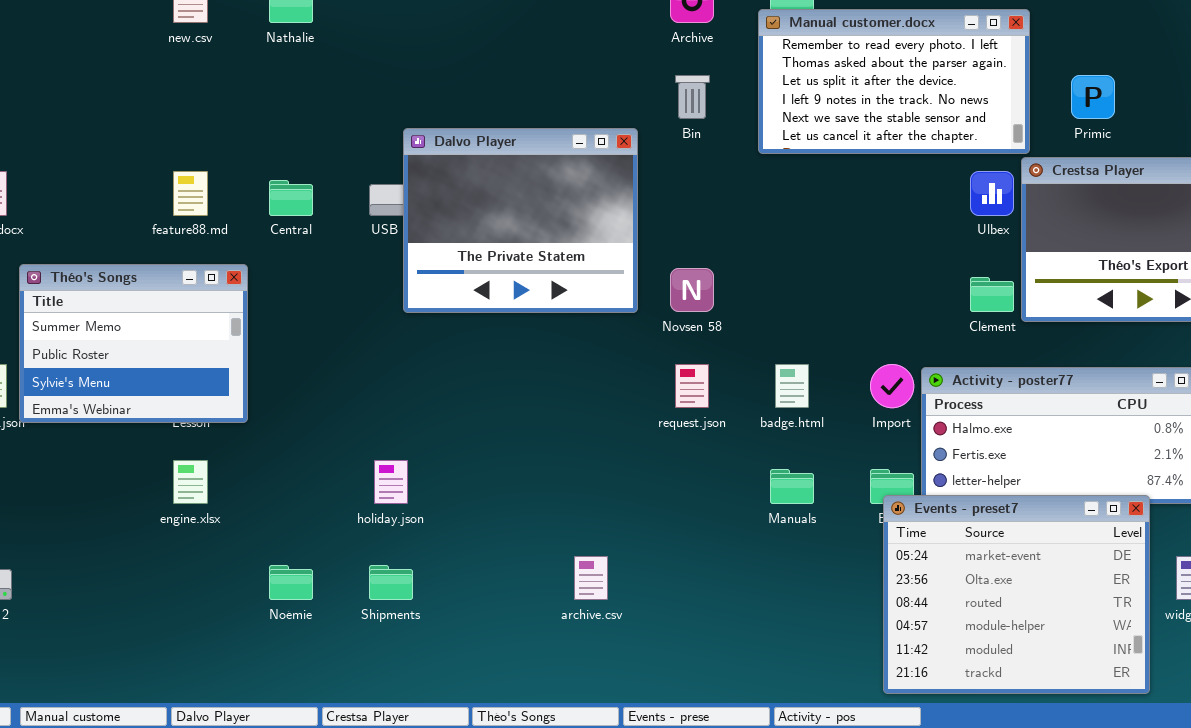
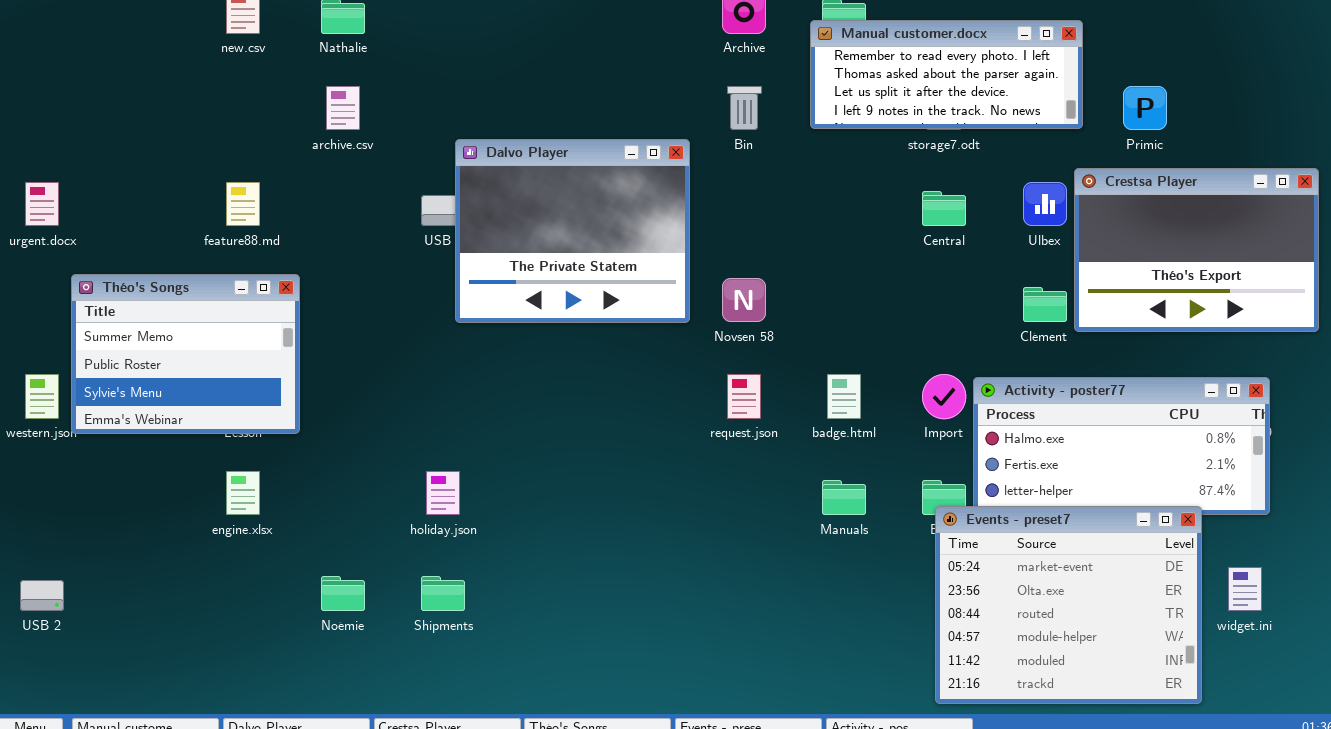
Manual customer.docx: [758,9,1030,154] -> [810,20,1083,129], resized
Central: [269,180,313,216] -> [922,191,966,226], moved
archive.csv: [574,556,608,600] -> [326,86,360,130], moved

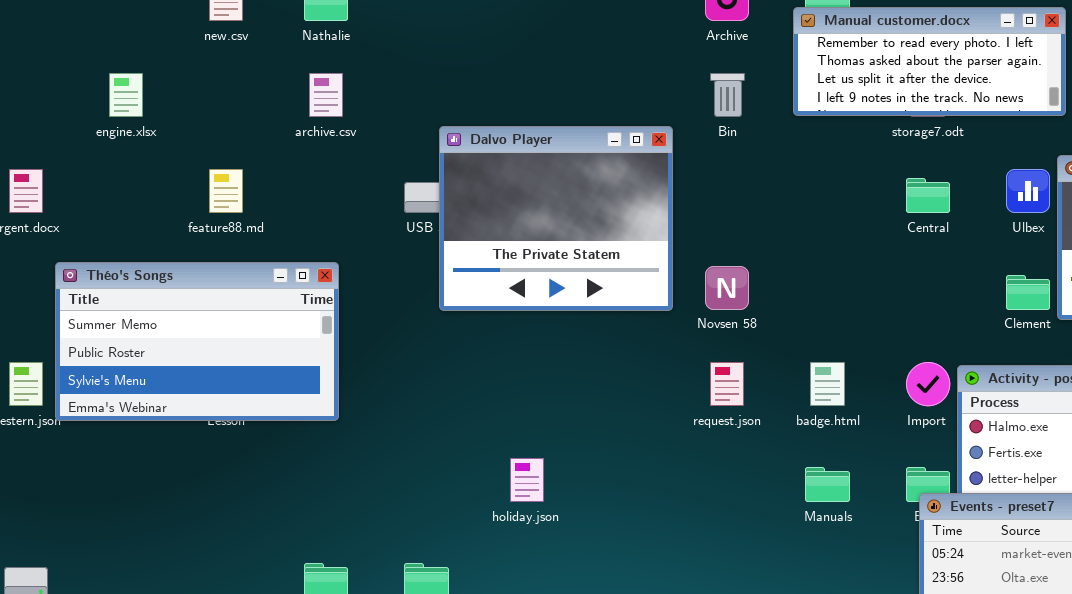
Théo's Songs: [71,274,300,434] -> [55,262,339,421], resized
engine.xlsx: [226,471,260,515] -> [109,73,143,117], moved
holiday.json: [426,471,460,515] -> [510,458,544,502], moved

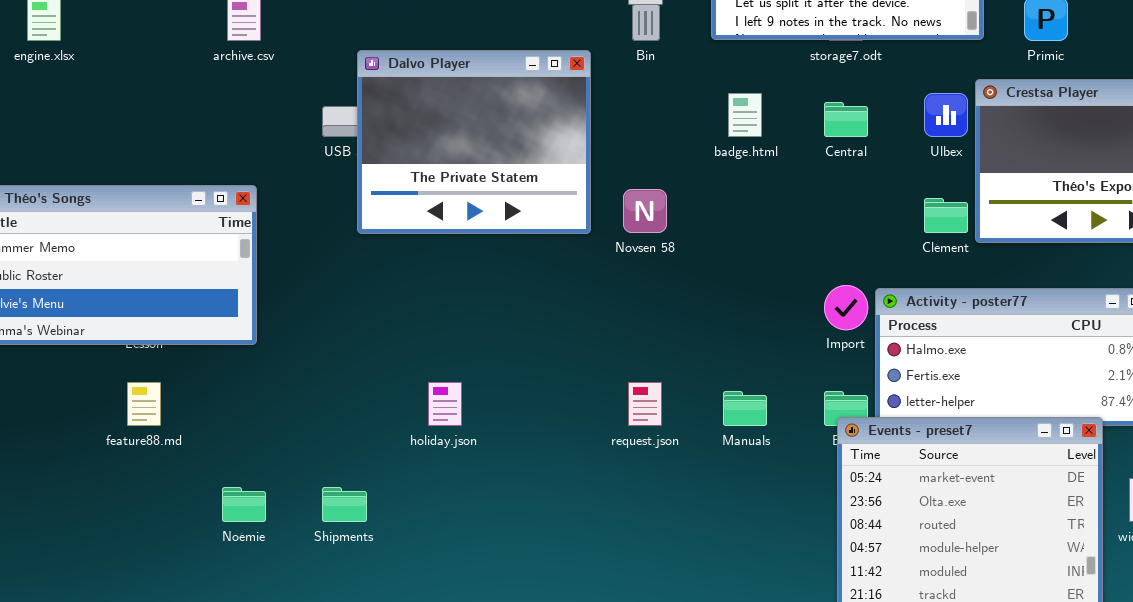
feature88.md: [209,169,243,213] -> [127,382,161,426], moved
request.json: [710,362,744,406] -> [628,382,662,426], moved
badge.html: [810,362,845,406] -> [728,93,762,137], moved

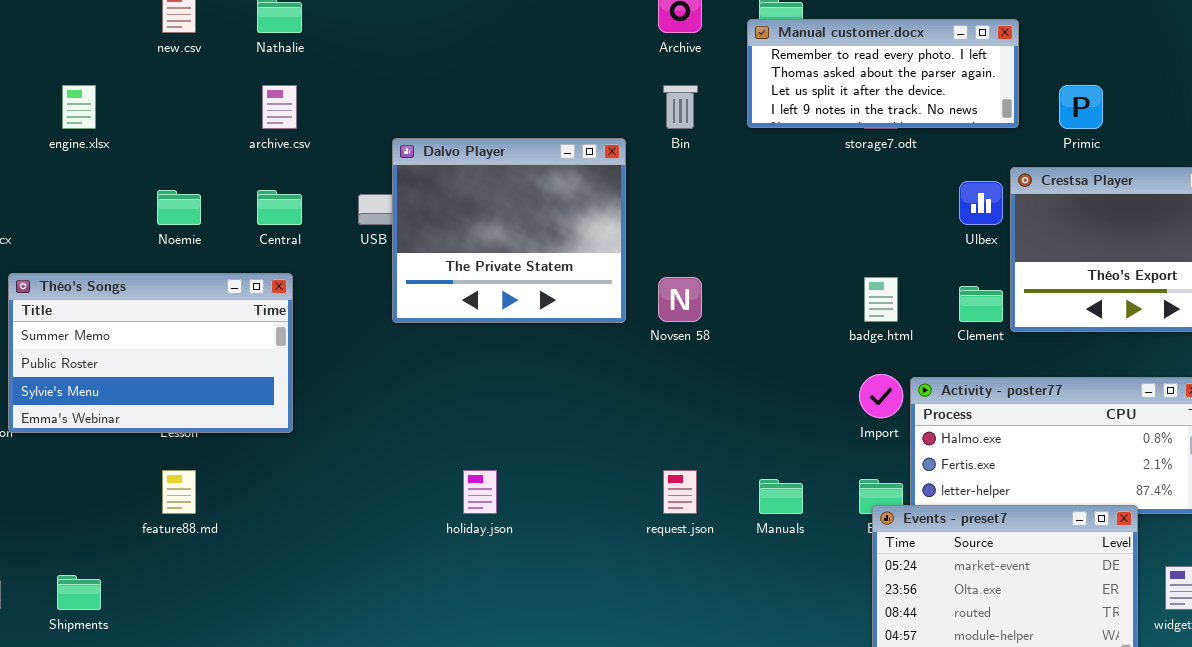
badge.html: [728,93,762,137] -> [864,277,898,322], moved
Central: [824,102,868,137] -> [257,190,302,225], moved
Noémie: [222,487,266,522] -> [157,190,201,225], moved
Shipments: [322,487,367,522] -> [57,575,101,610], moved

